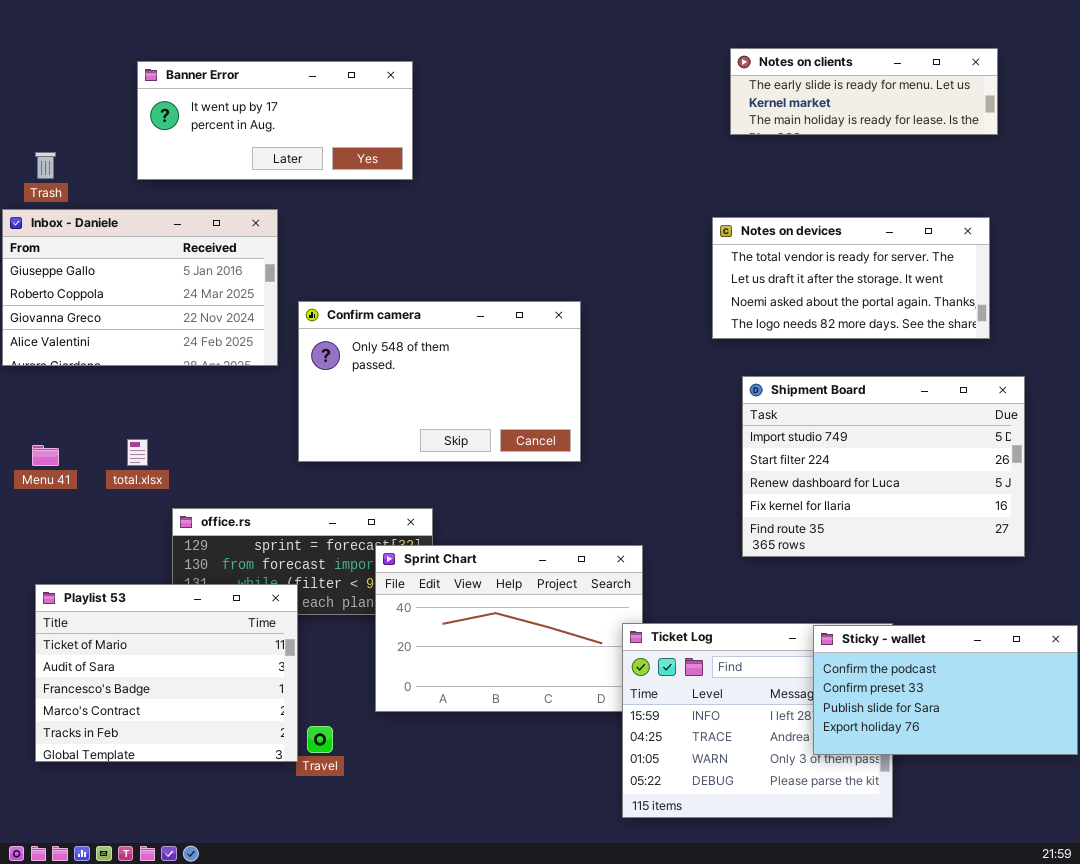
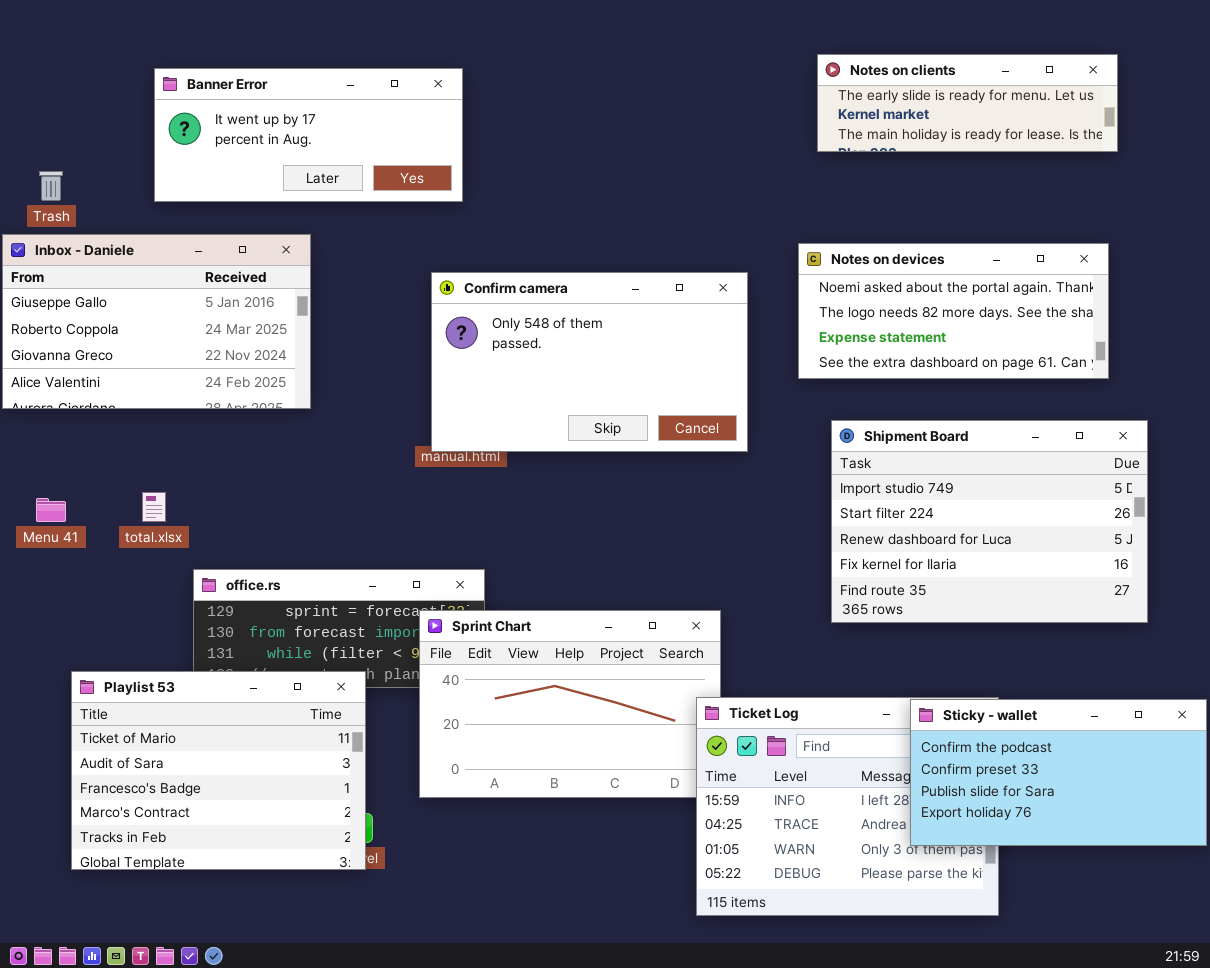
Notes on devices: [712,217,990,339] -> [798,243,1109,379], scrolled down 2 rows
Confirm camera: [298,301,581,462] -> [431,272,748,452], moved
Playlist 53: [35,584,298,762] -> [71,671,366,870], moved

